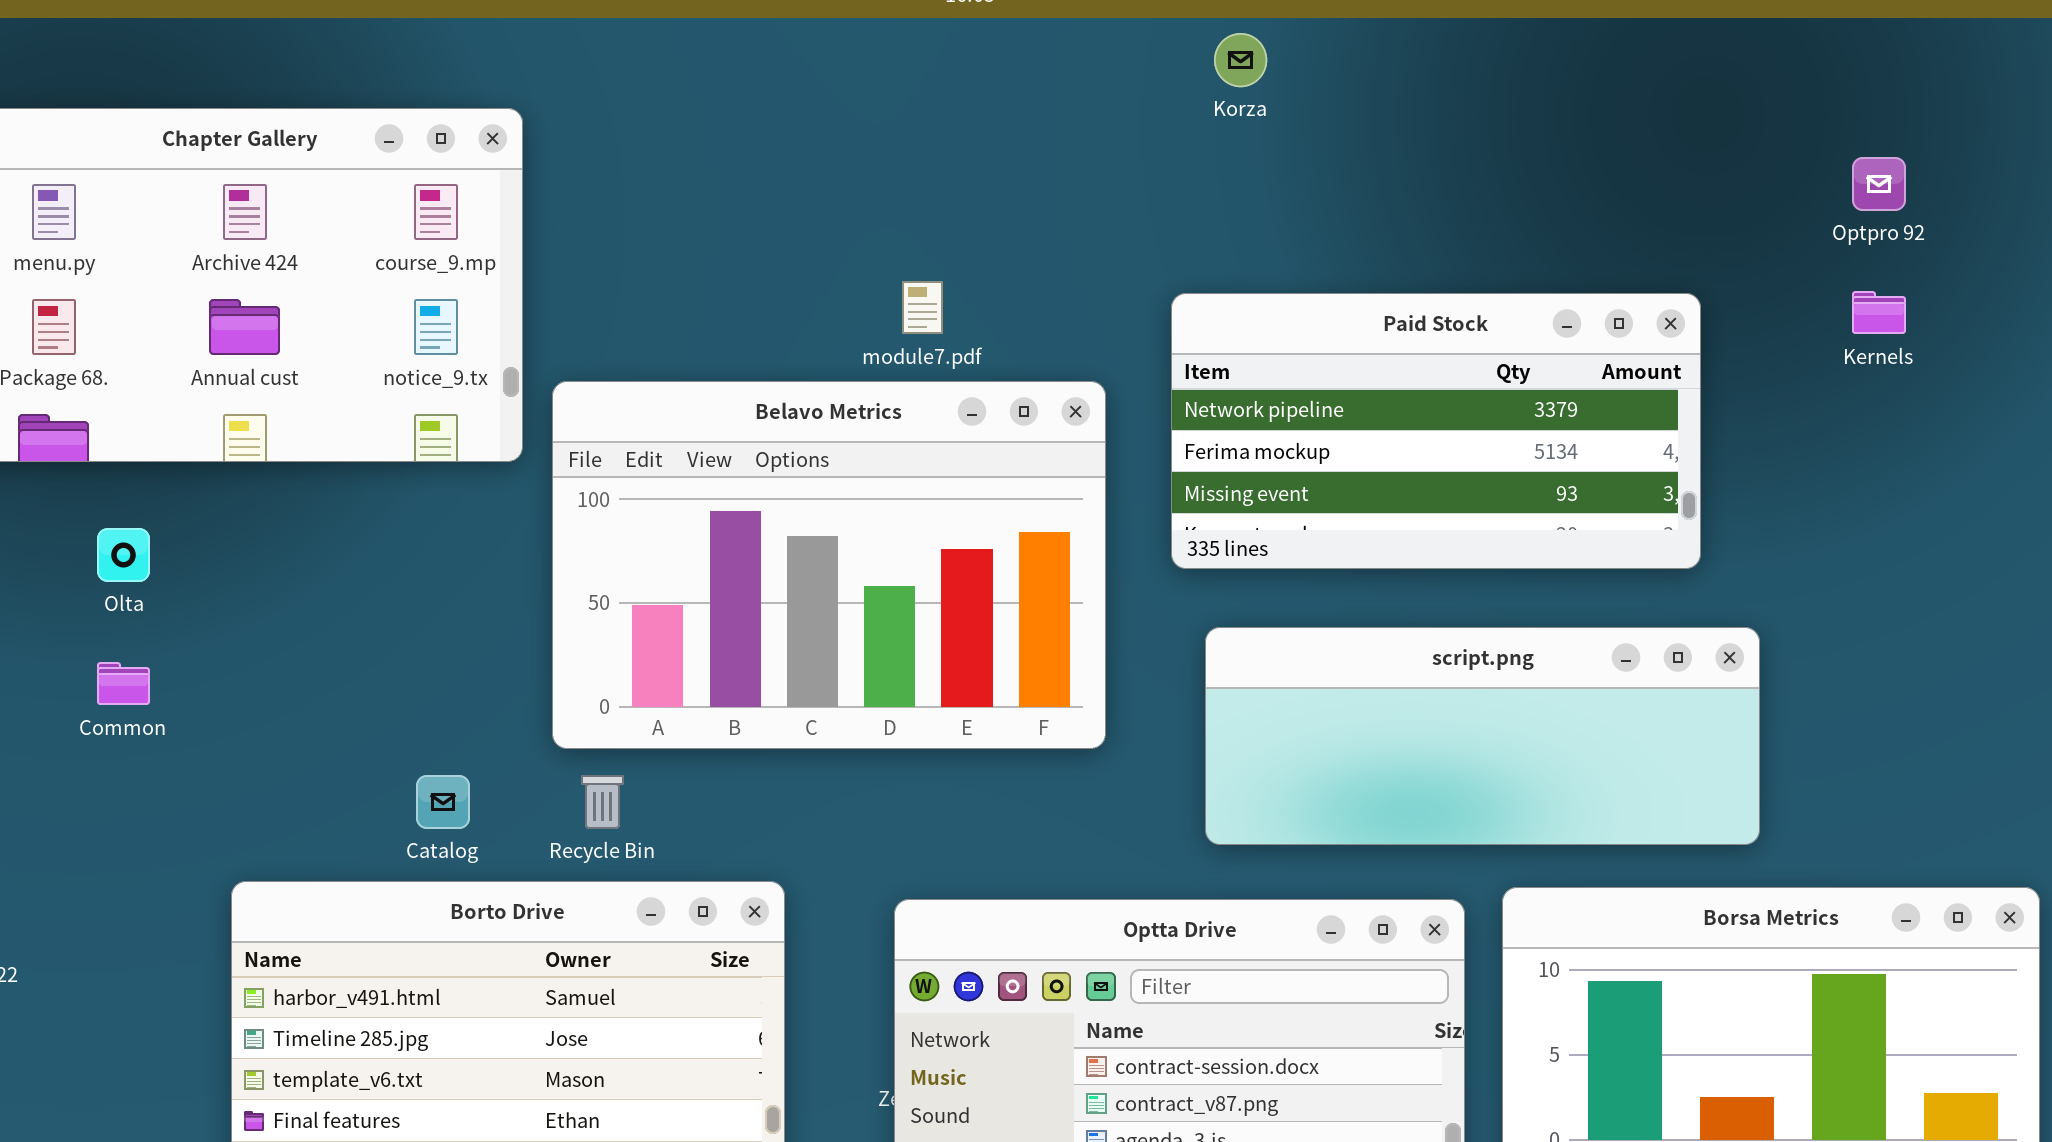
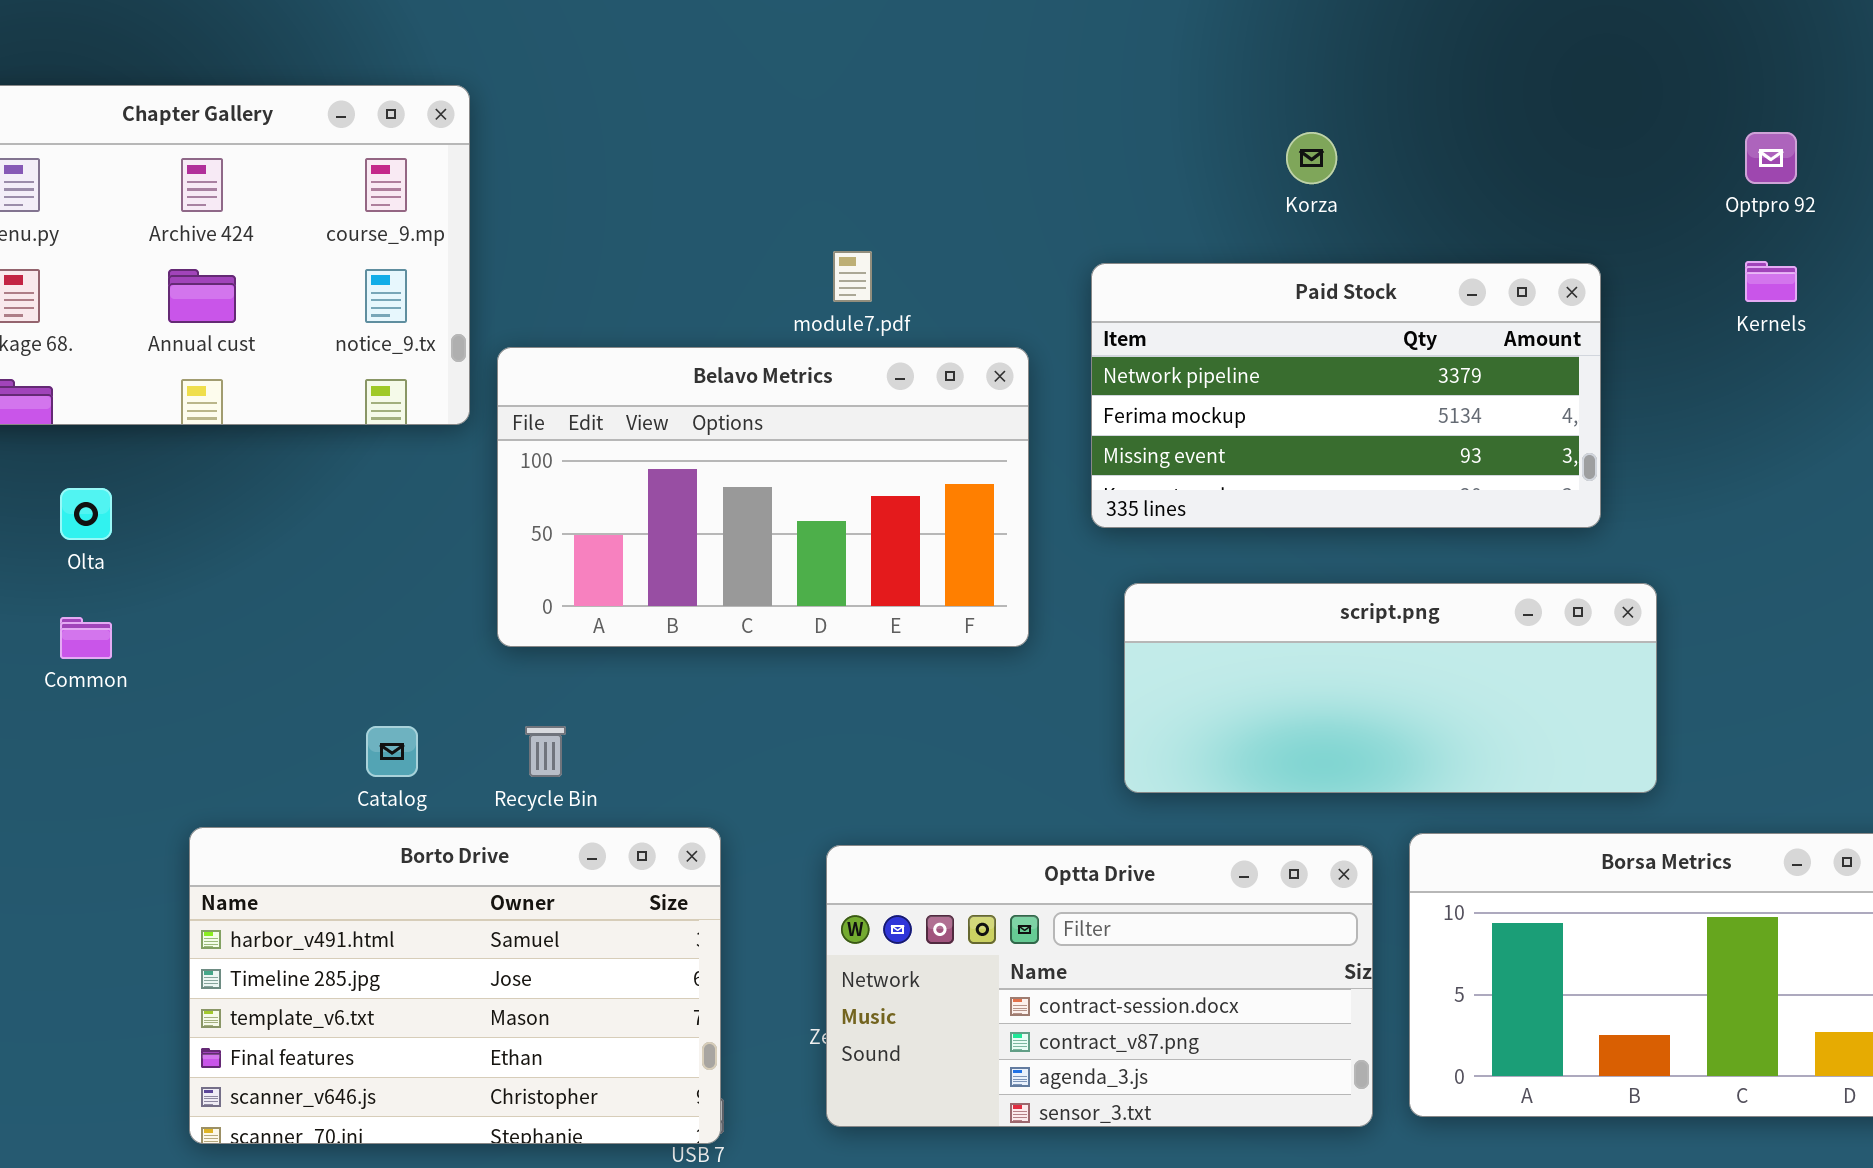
Korza: [1214,33,1267,87] -> [1286,132,1337,184], moved
Belavo Metrics: [552,381,1106,749] -> [497,347,1029,647], resized

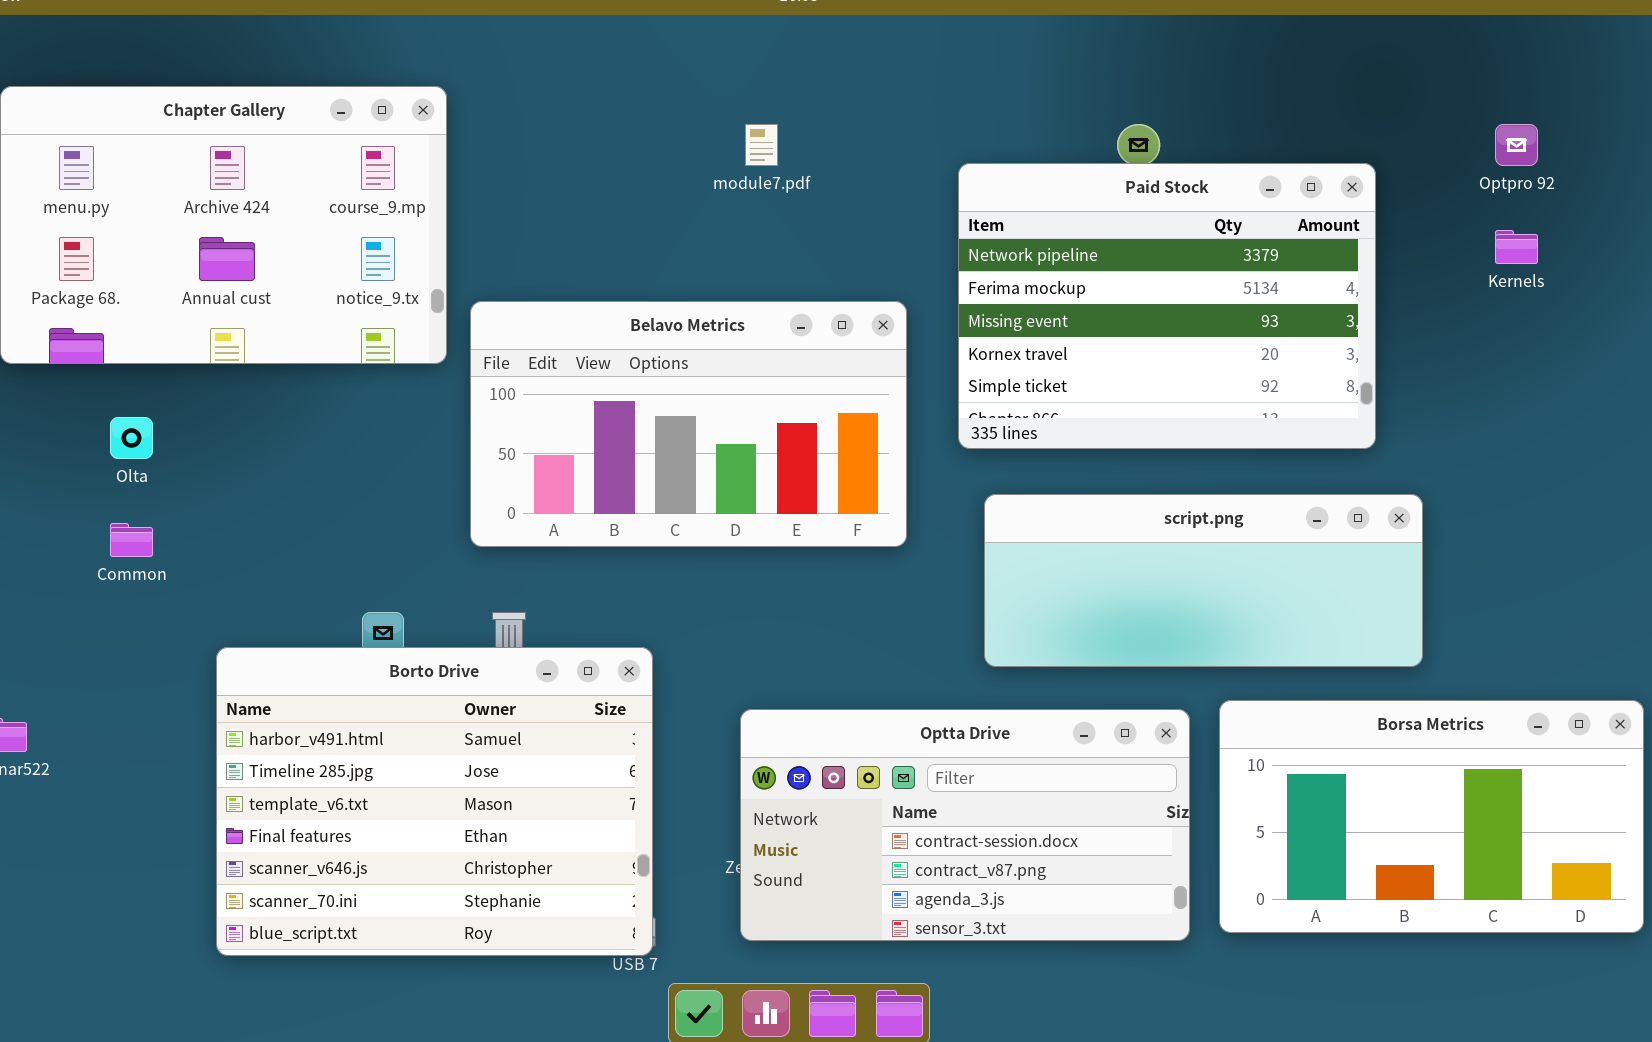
module7.pdf: [833,251,872,302] -> [745,124,778,166], moved
Paid Stock: [1091,263,1601,528] -> [958,163,1376,449], resized
Borto Drive: [189,827,721,1144] -> [216,647,653,956], resized

